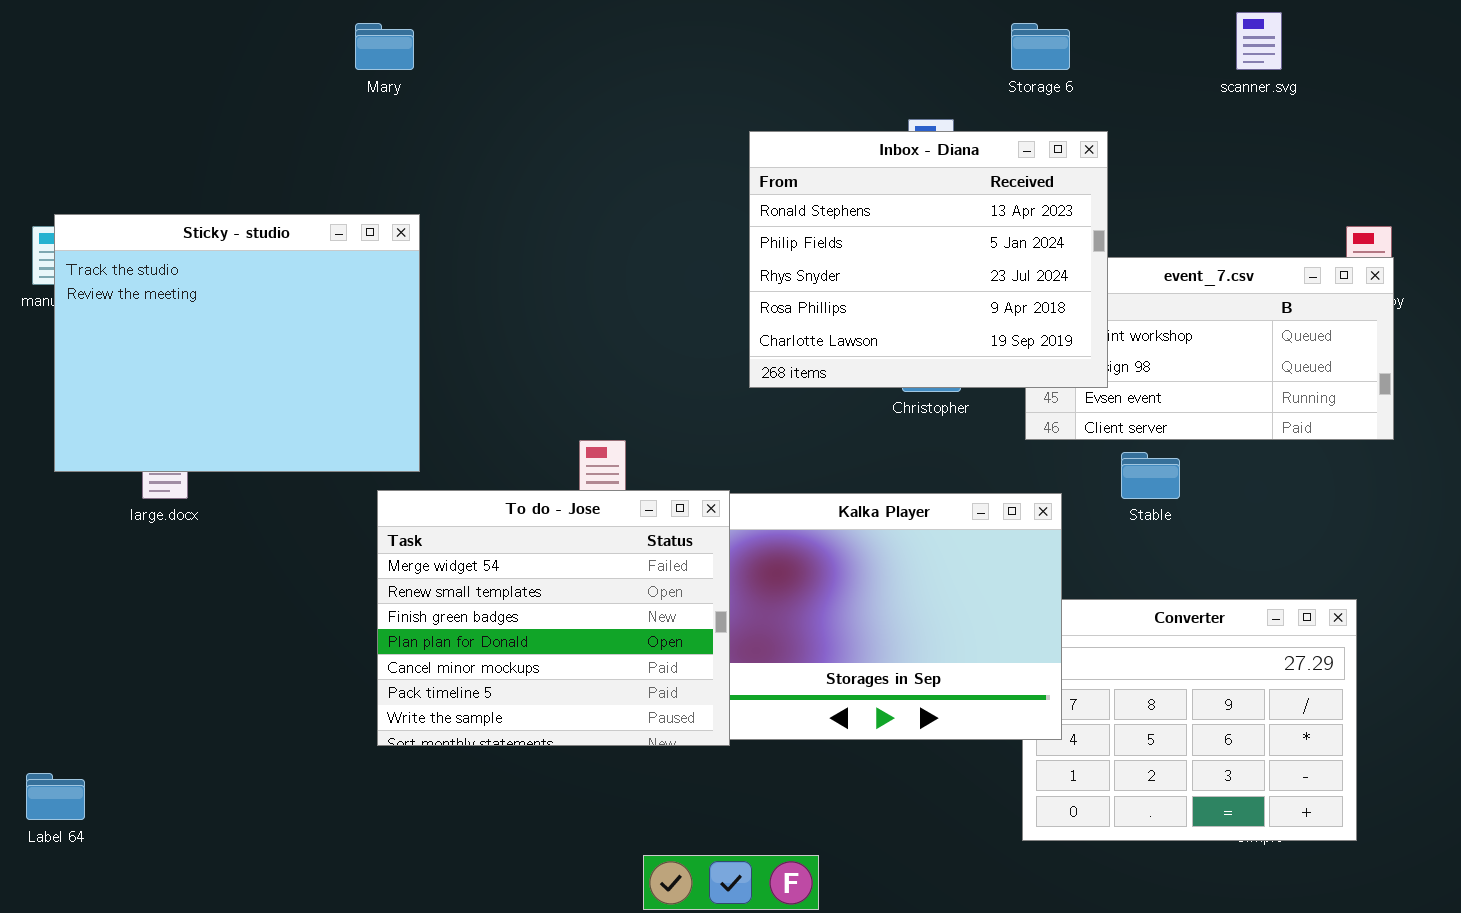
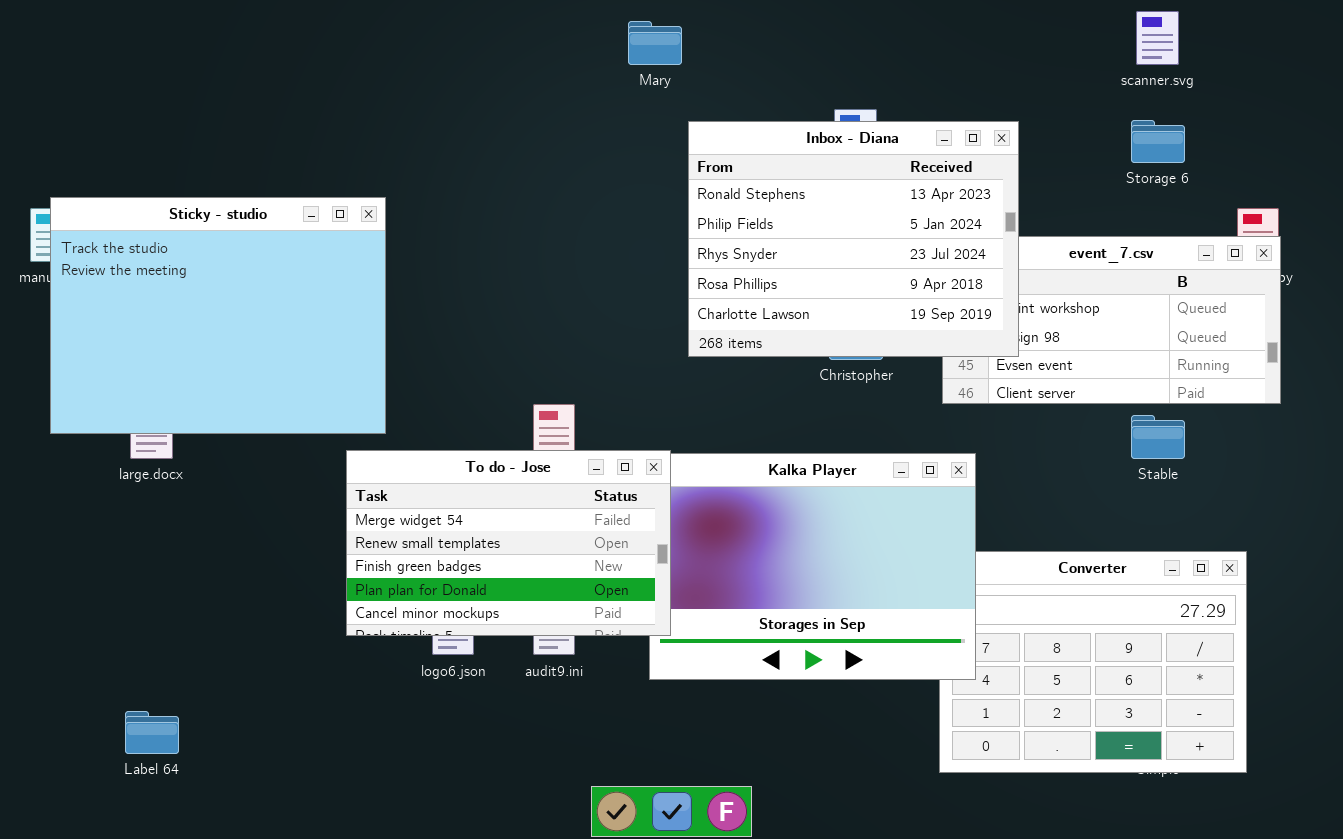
Mary: [355,23,414,70] -> [628,21,682,65], moved
Storage 6: [1011,23,1070,70] -> [1131,120,1185,163], moved
Stable: [1121,452,1180,499] -> [1131,415,1185,459], moved
To do - Jose: [377,490,730,746] -> [346,450,671,636], resized
Label 64: [26,773,85,820] -> [125,711,179,754], moved

